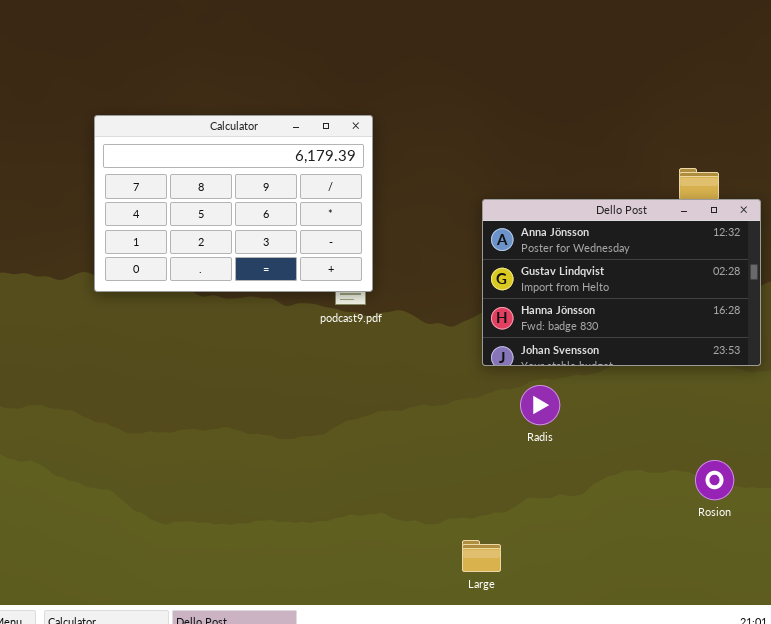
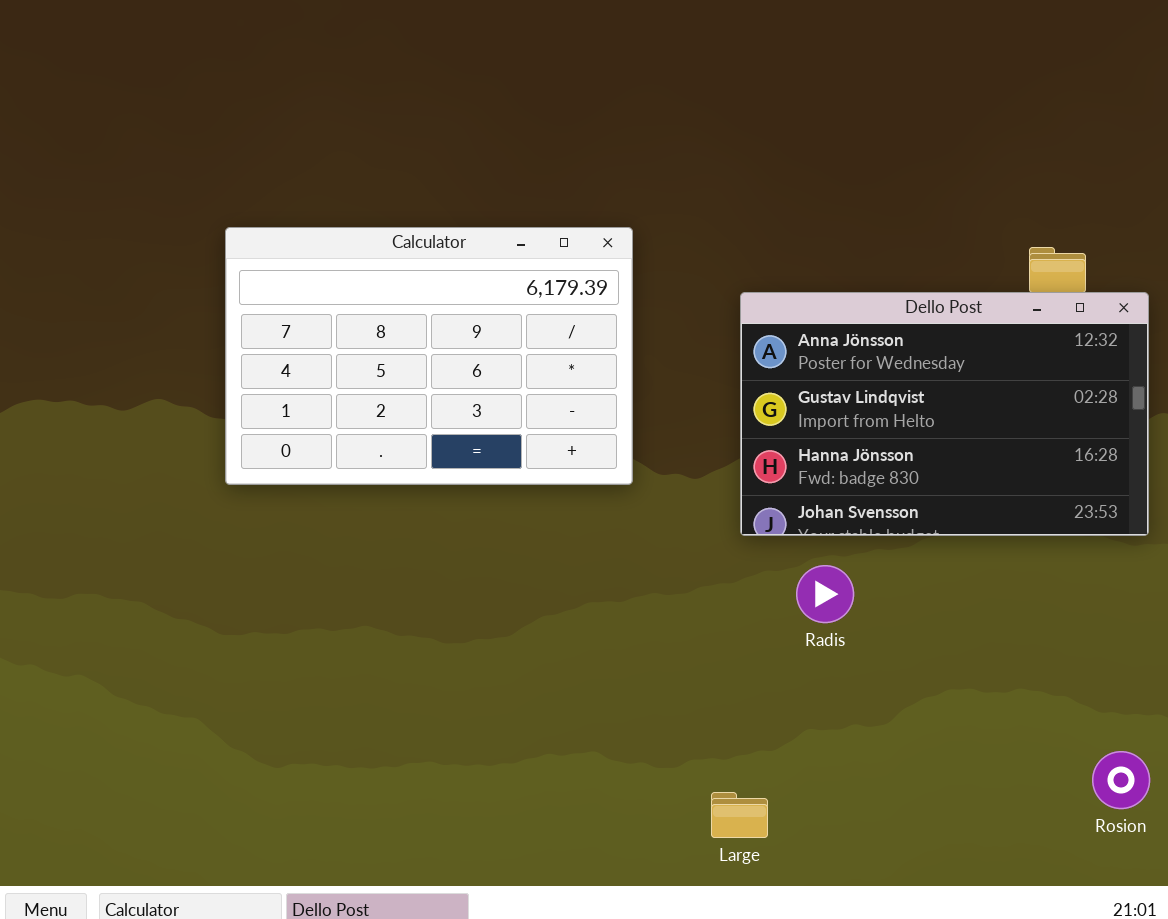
Calculator: [94,115,373,292] -> [225,227,633,485], moved
Rosion: [695,460,734,500] -> [1092,751,1150,809], moved

